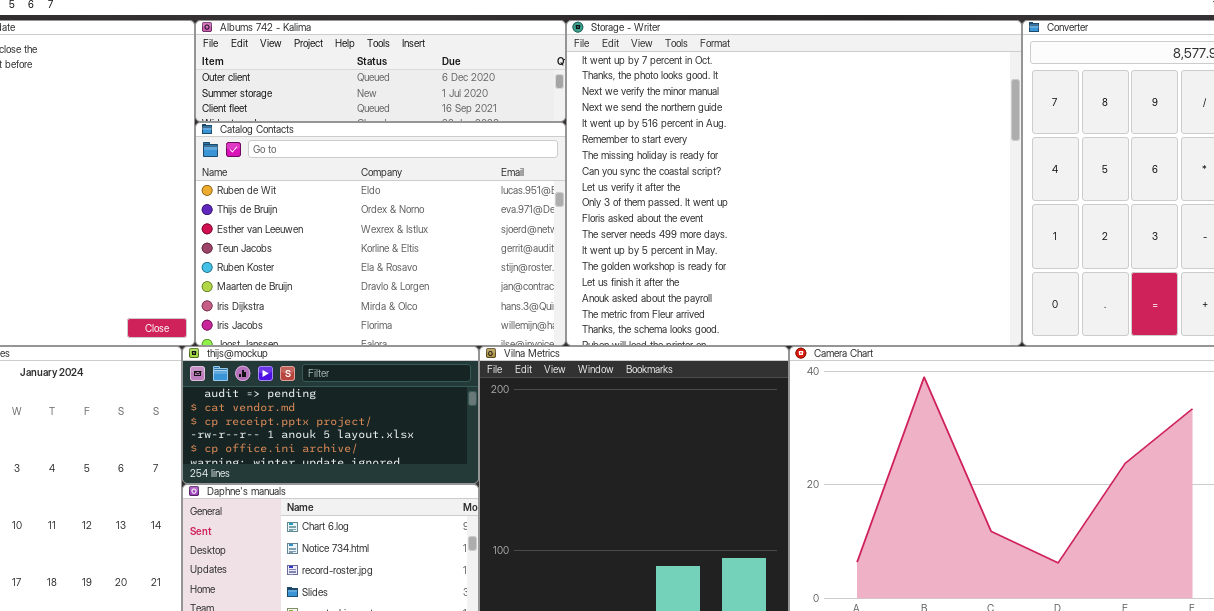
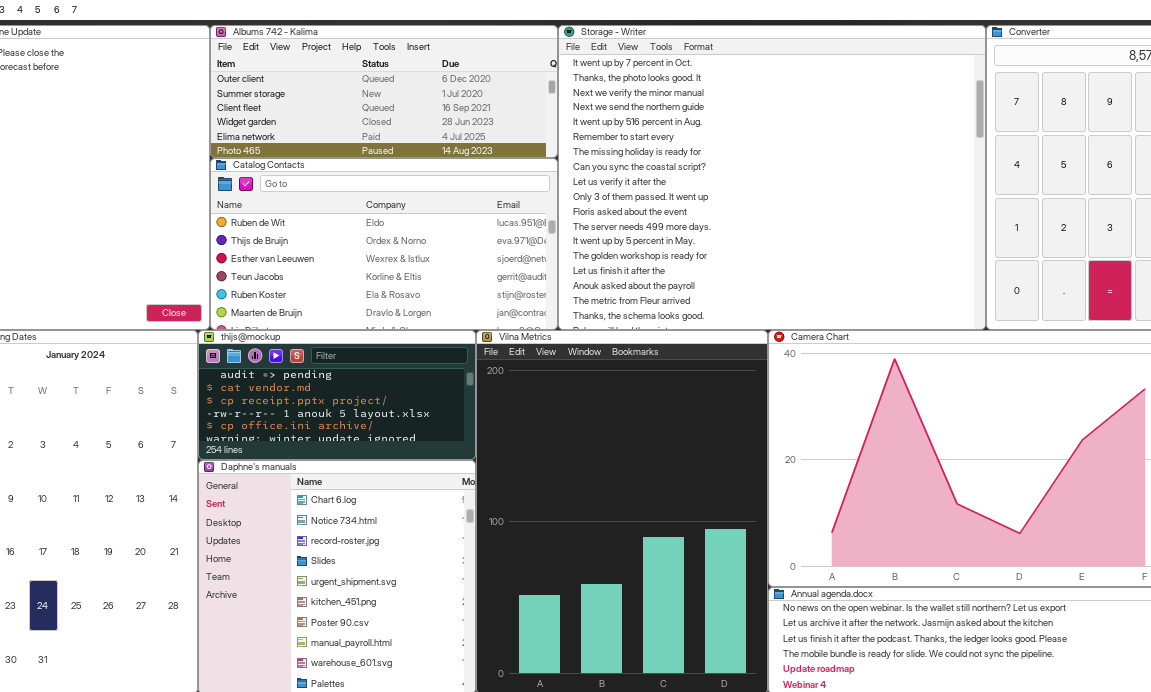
Albums 742 - Kalima: [195,20,566,122] -> [210,25,558,158], resized
Catalog Contacts: [195,122,566,346] -> [210,158,558,330], resized

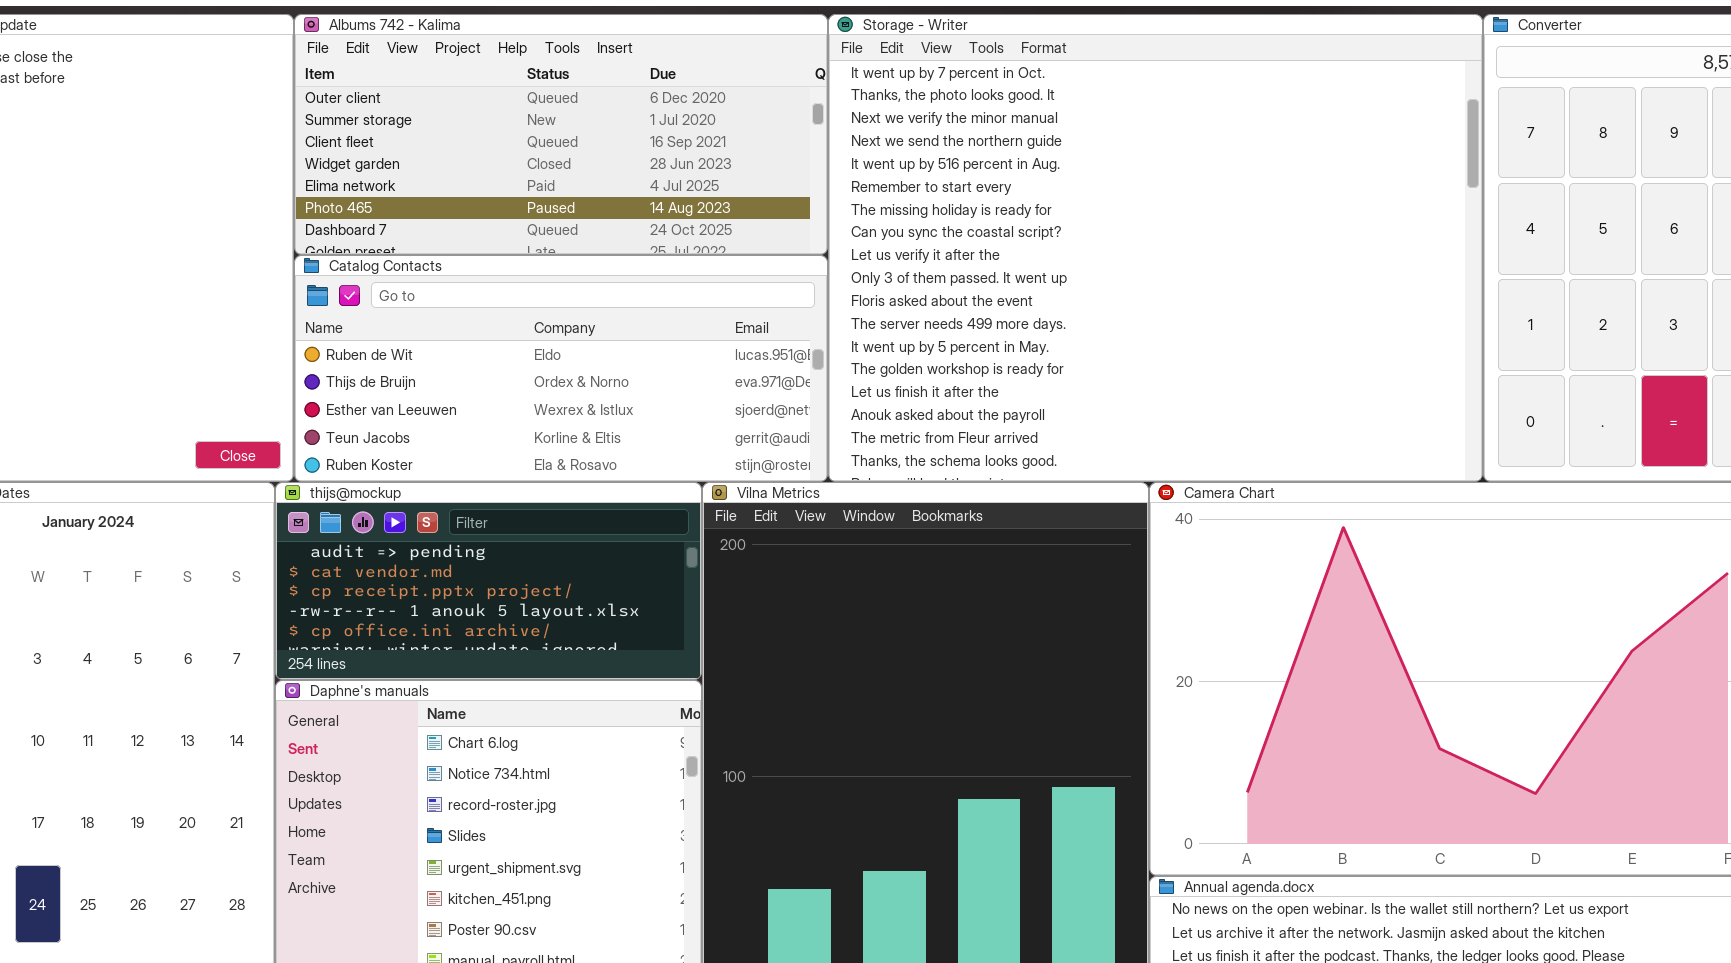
Albums 742 - Kalima: [210,25,558,158] -> [294,14,828,255], resized
Catalog Contacts: [210,158,558,330] -> [294,255,828,482], resized

